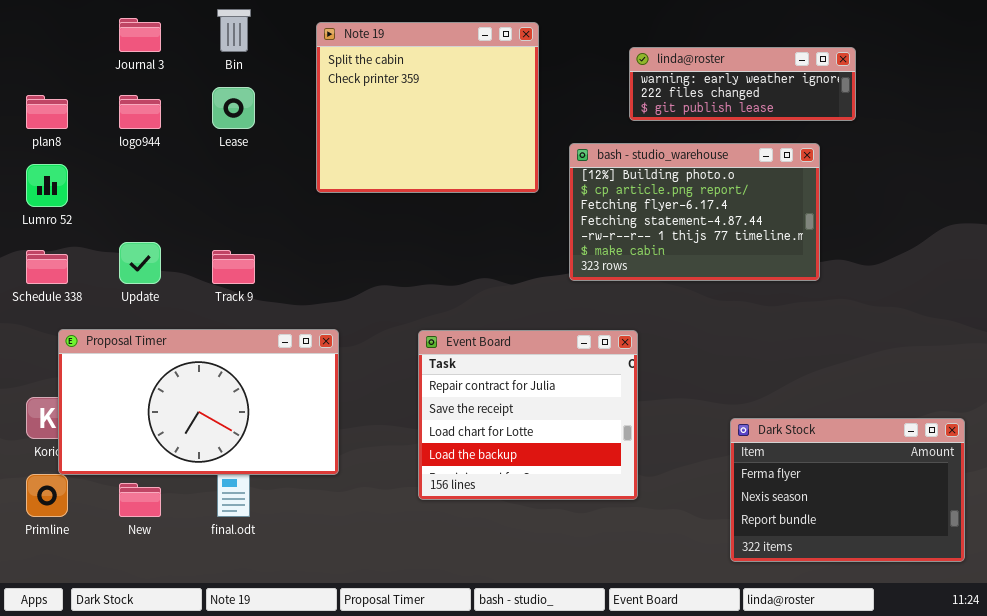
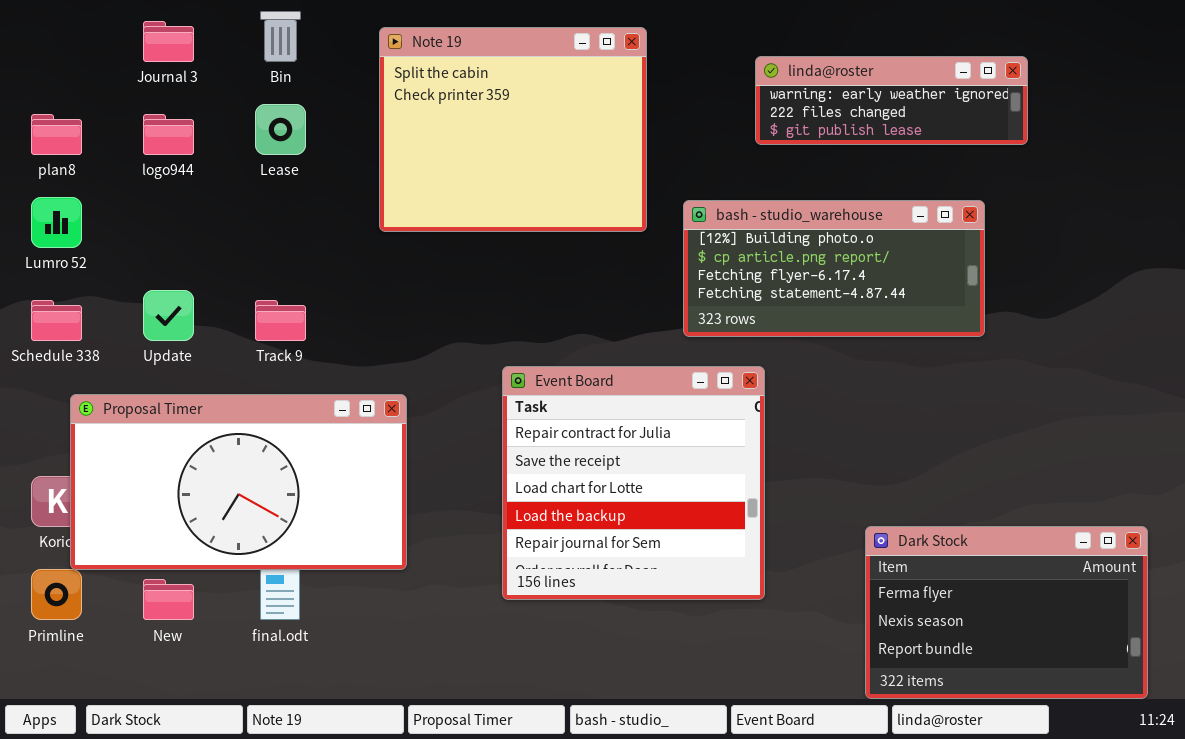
bash - studio_warehouse: [569,143,820,281] -> [683,200,985,337], resized
Event Board: [418,330,638,500] -> [502,366,765,600], resized
Dark Stock: [730,418,965,562] -> [865,526,1148,699], moved

